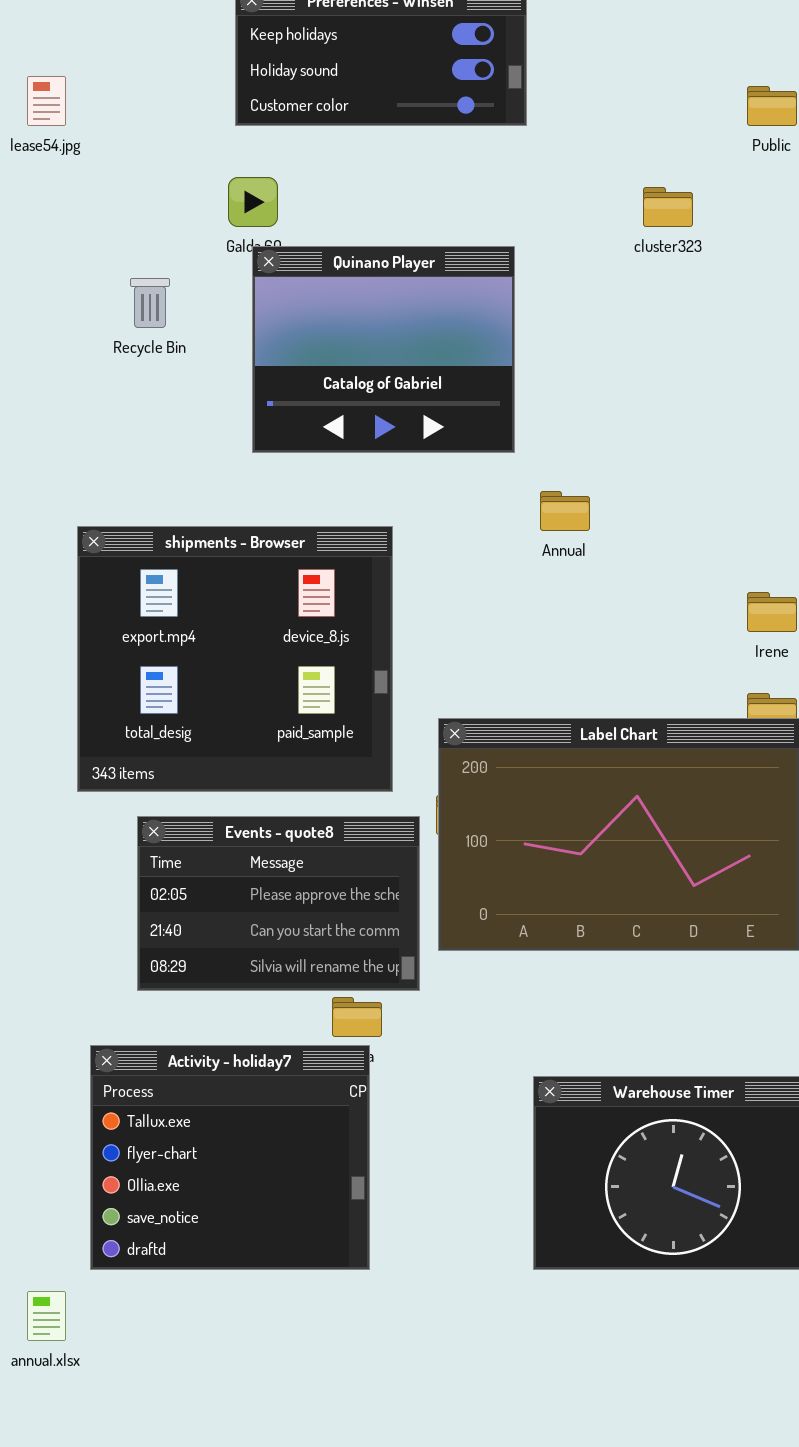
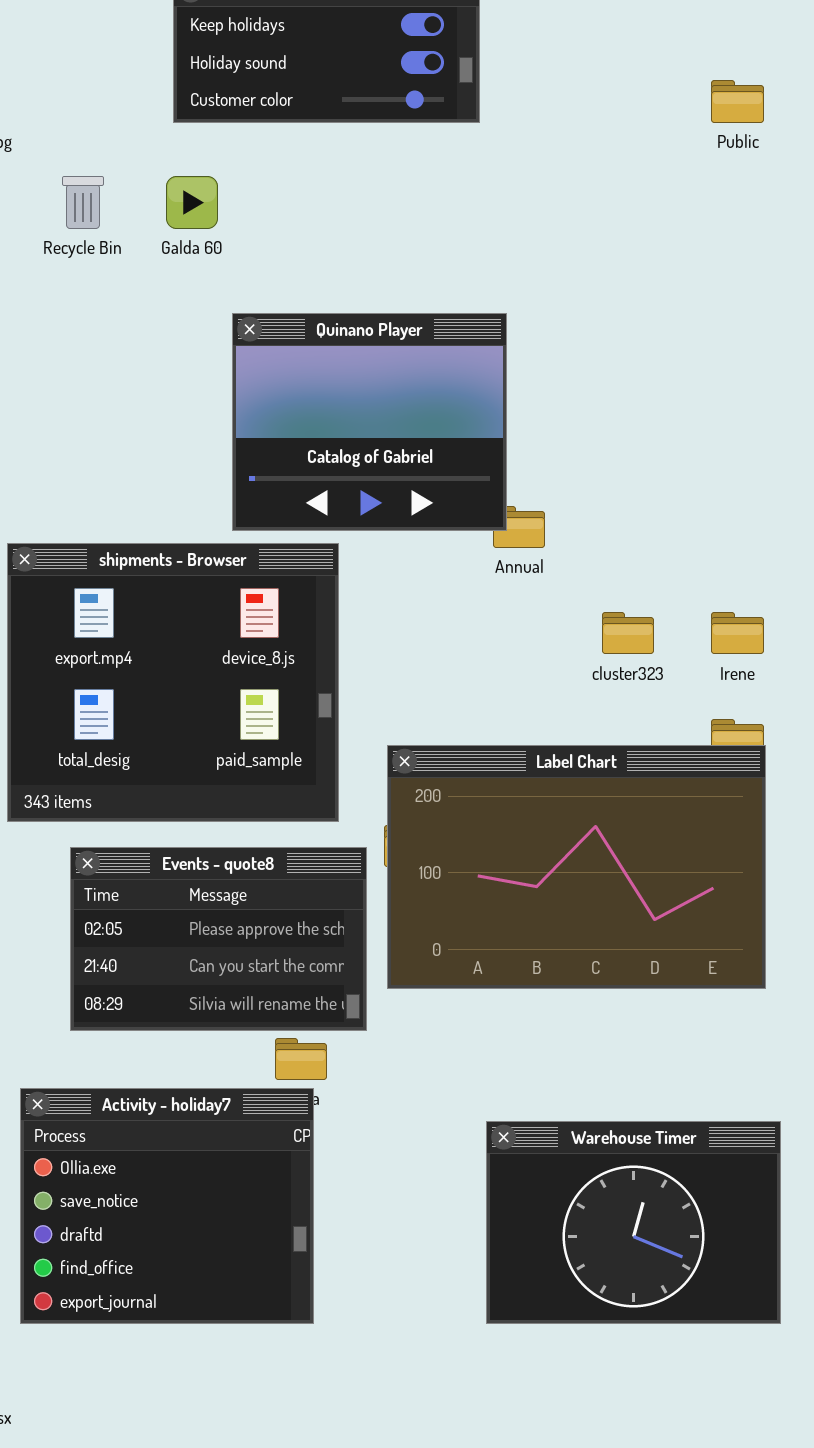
cluster323: [643,187,693,227] -> [602,612,654,654], moved
Quinano Player: [252,246,515,453] -> [232,313,507,531], moved
Recycle Bin: [130,278,170,328] -> [62,176,104,229], moved
Activity - holiday7: [90,1045,370,1270] -> [20,1088,314,1324], scrolled down 2 rows

